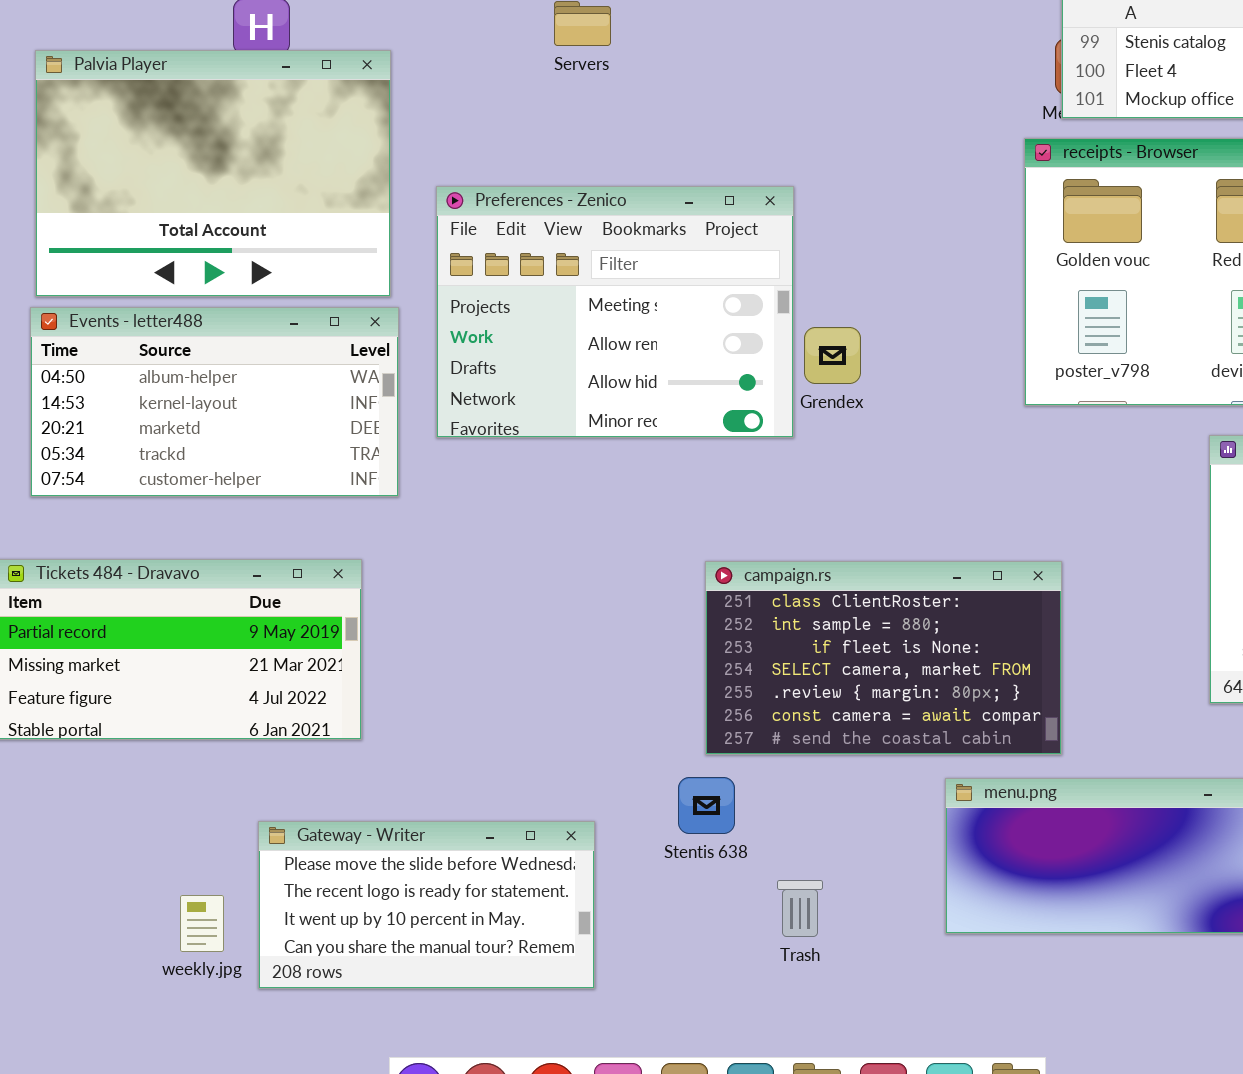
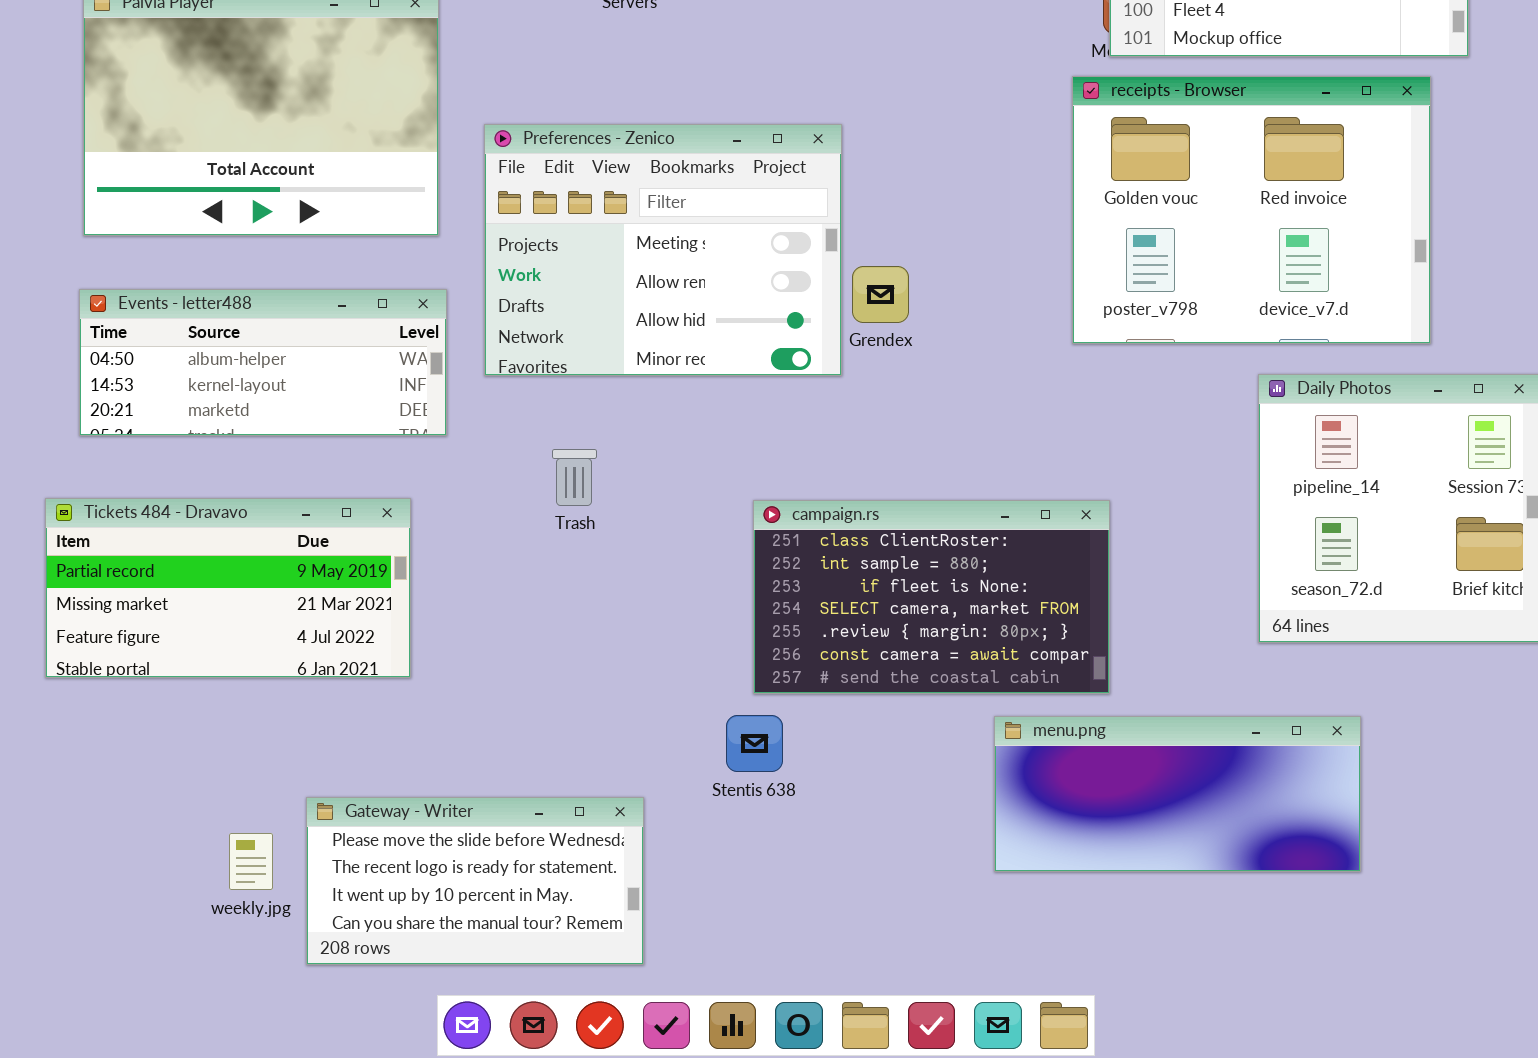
Events - letter488: [30,307,399,497] -> [79,289,447,436], resized
Gateway - Writer: [258,821,595,989] -> [306,797,644,965], moved
Trash: [777,880,823,937] -> [552,449,597,506], moved

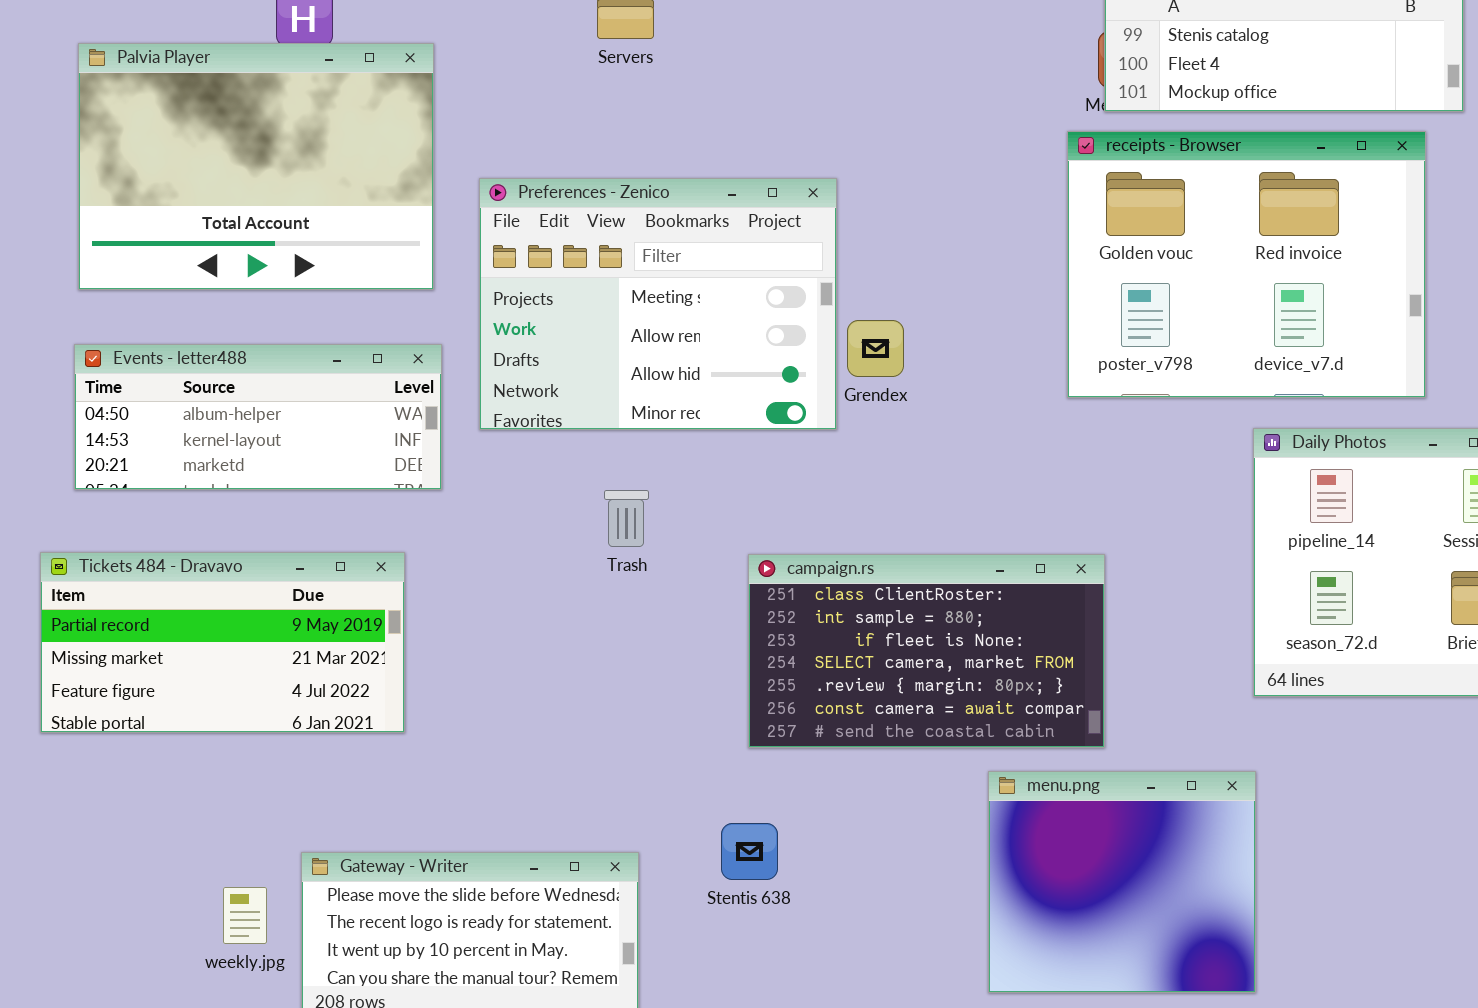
Trash: [552,449,597,506] -> [604,490,649,547], moved
Stentis 638: [726,715,783,772] -> [721,823,778,880], moved
menu.png: [994,716,1361,872] -> [988,771,1256,993], resized

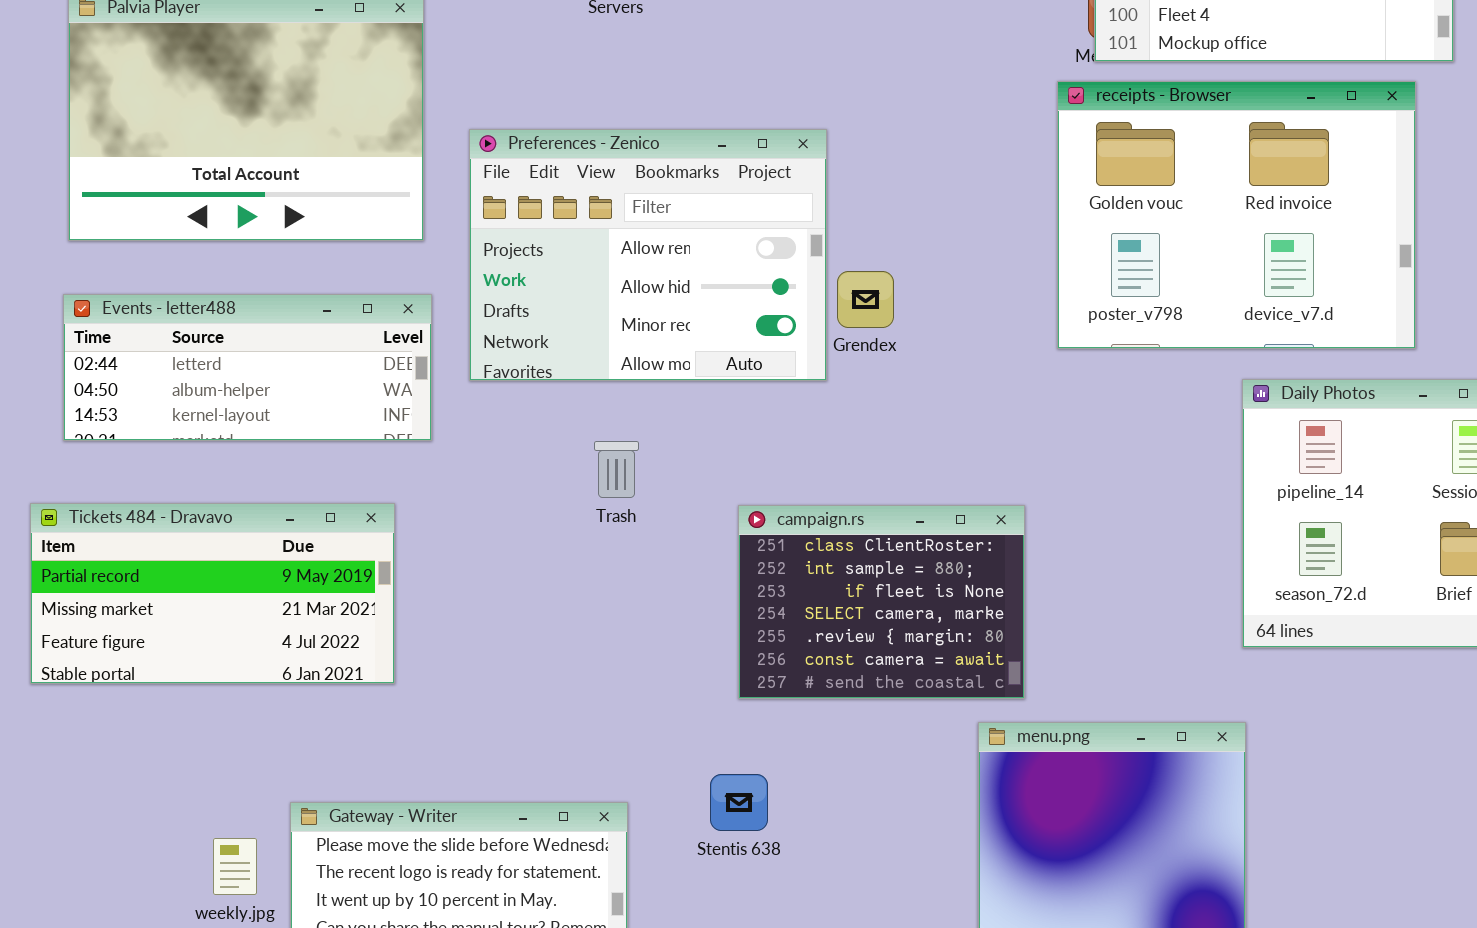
Preferences - Zenico: [479,178,837,430] -> [469,129,827,381], scrolled down 1 row
Events - letter488: [74,344,442,490] -> [63,294,432,441], scrolled up 1 row
campaign.rs: [748,554,1105,748] -> [738,505,1025,699], resized

